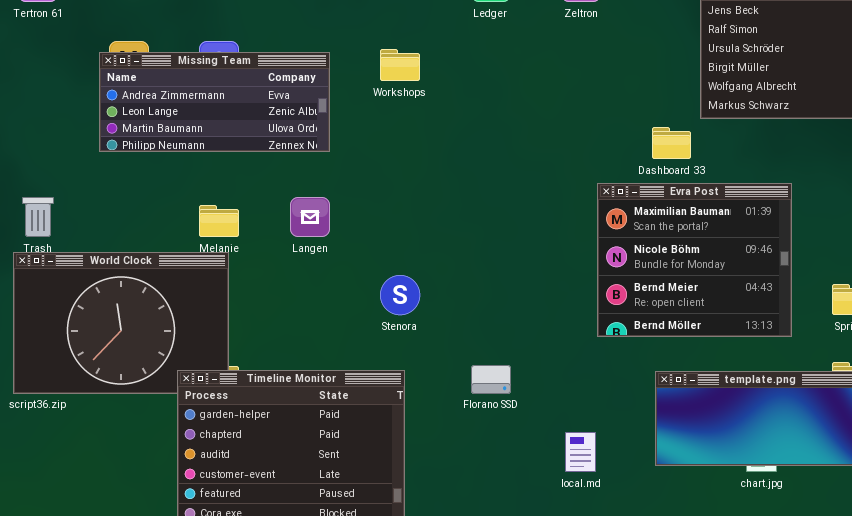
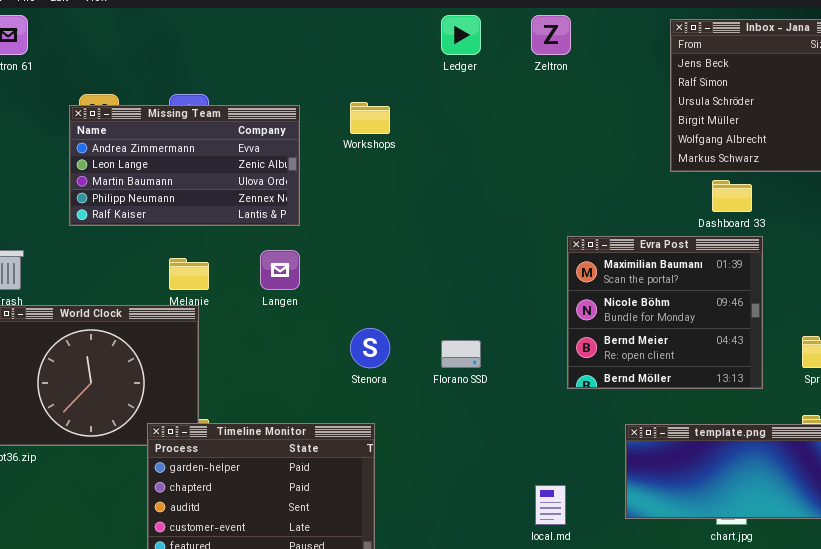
Missing Team: [99,52,330,152] -> [69,105,300,226], resized
Dashboard 33: [652,127,691,159] -> [712,180,752,212], moved
Florano SSD: [471,365,511,394] -> [441,340,481,368], moved

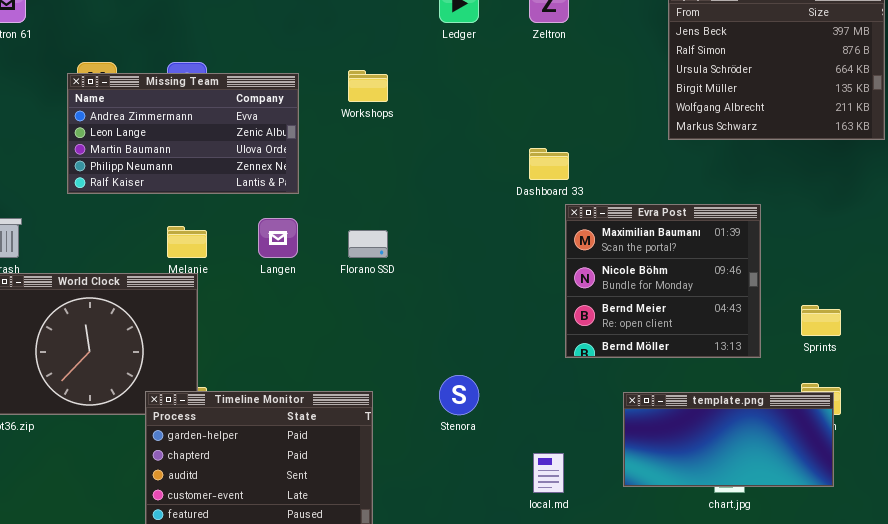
Dashboard 33: [712,180,752,212] -> [529,148,569,180], moved
Stenora: [350,328,390,368] -> [439,375,479,415], moved
Florano SSD: [441,340,481,368] -> [348,230,388,258], moved

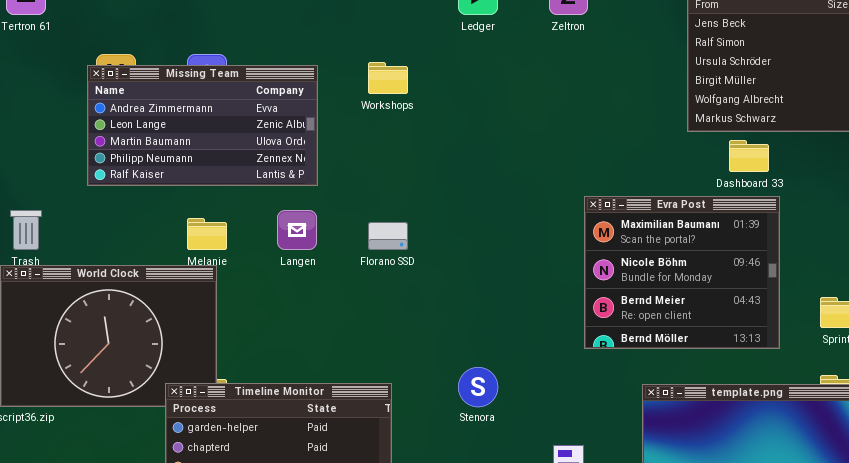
Dashboard 33: [529,148,569,180] -> [729,140,769,172], moved

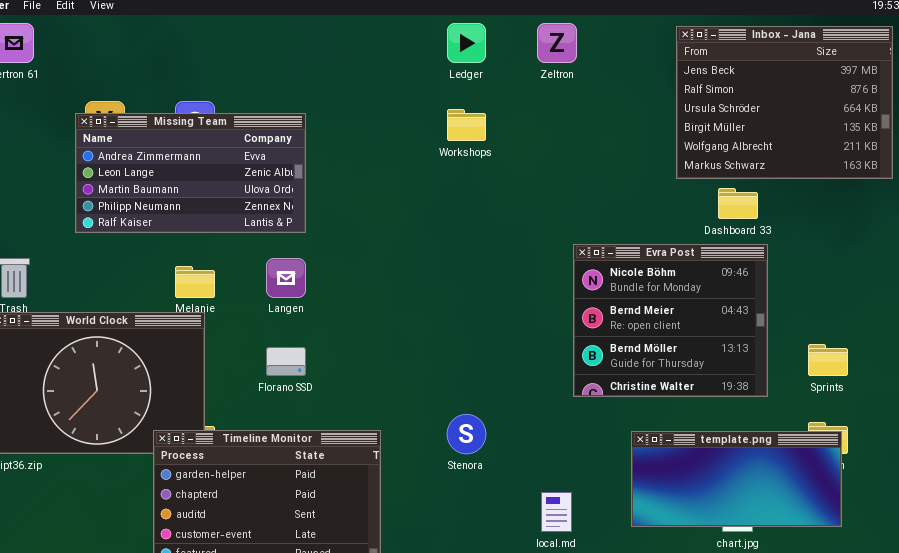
Workshops: [368,62,408,94] -> [447,109,486,141], moved
Evra Post: [584,196,780,349] -> [573,244,768,397], scrolled down 1 row
Florano SSD: [368,222,408,250] -> [266,347,306,376], moved

